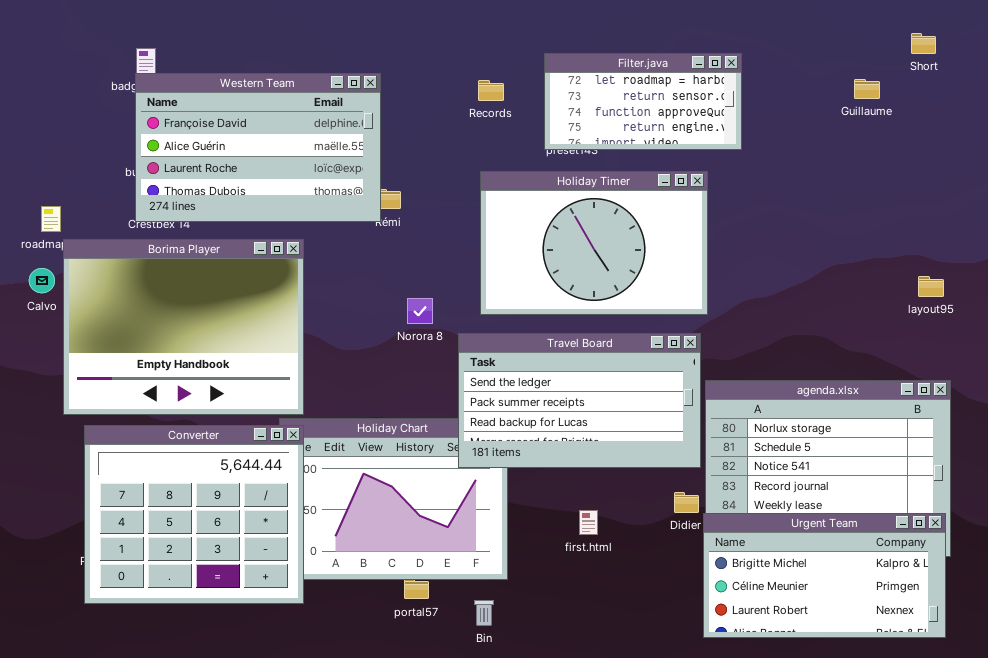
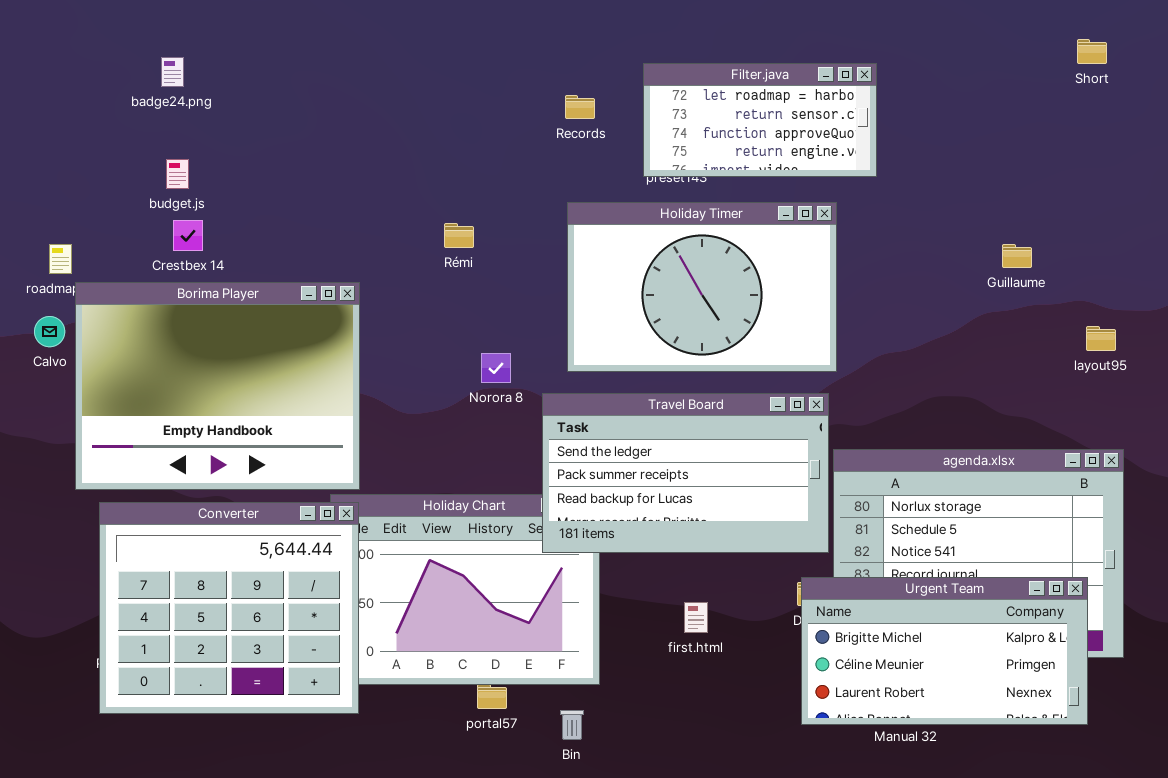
Western Team: [135,73,381,222] -> none, closed
Guillaume: [854,79,880,99] -> [1002,244,1032,268], moved
Urgent Team: [703,513,946,638] -> [801,577,1088,725], moved

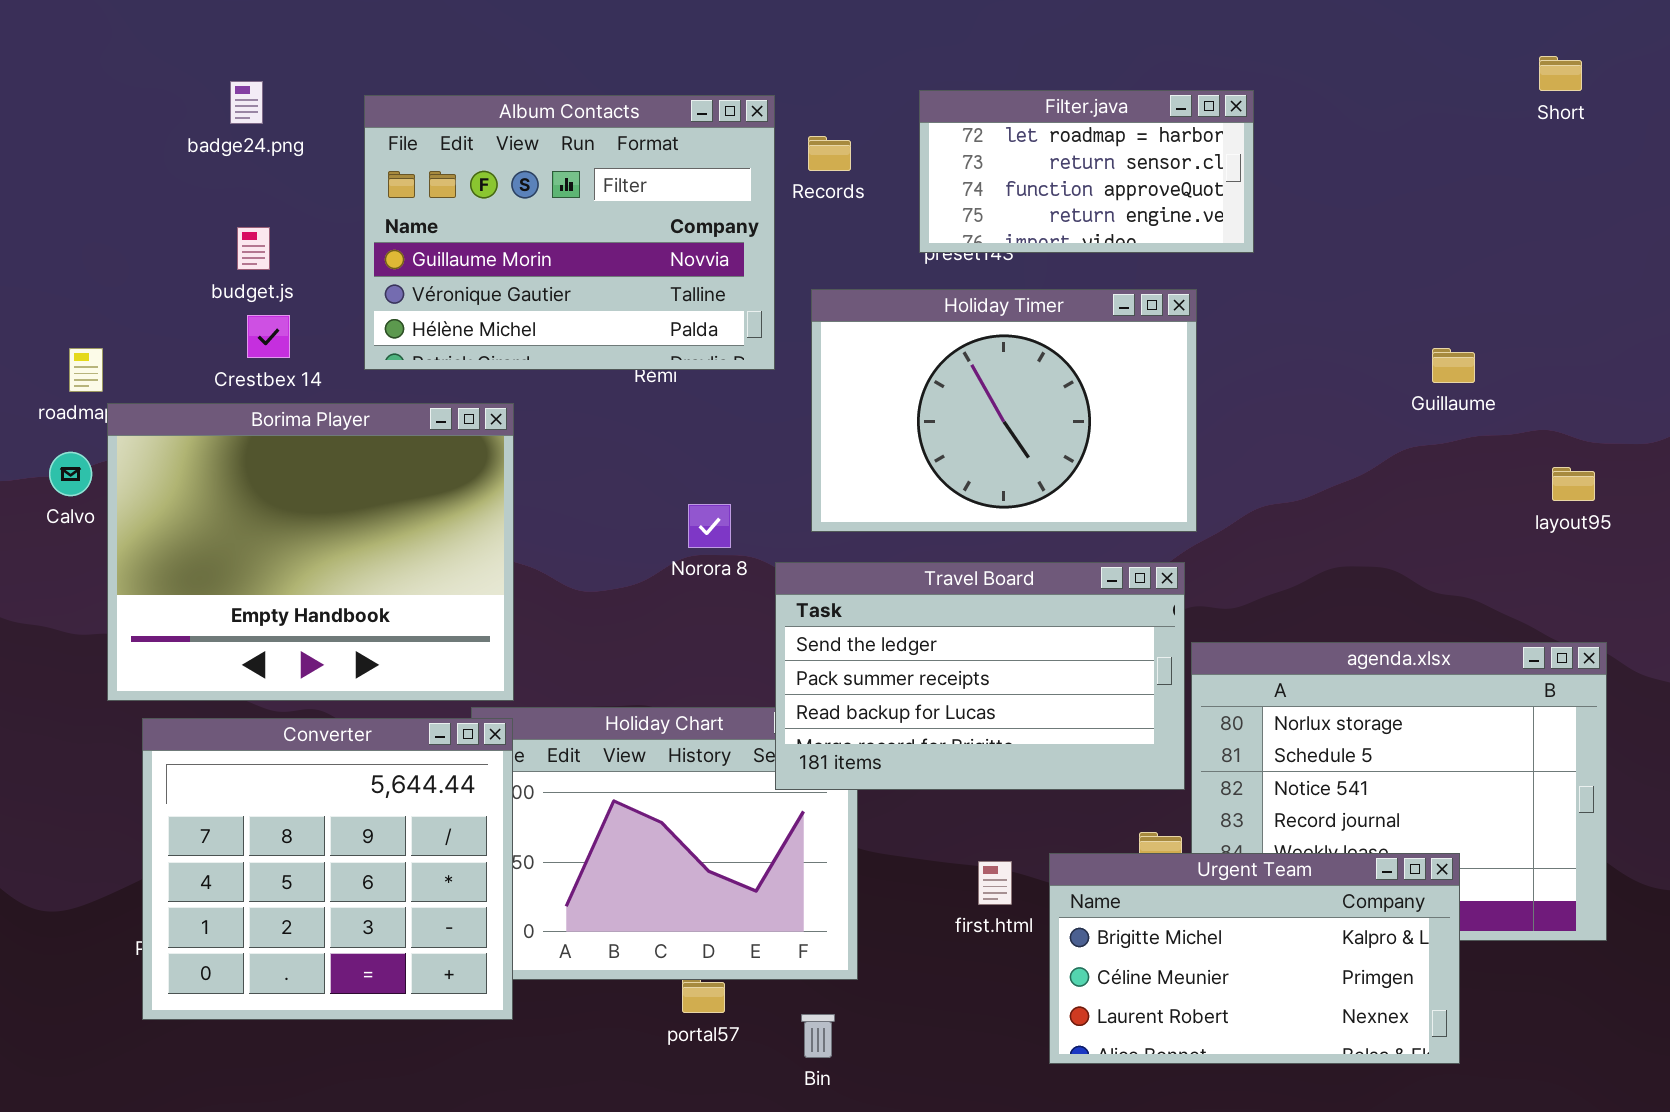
Album Contacts: none -> [364,95,775,370], opened
Urgent Team: [801,577,1088,725] -> [1049,853,1460,1064], moved

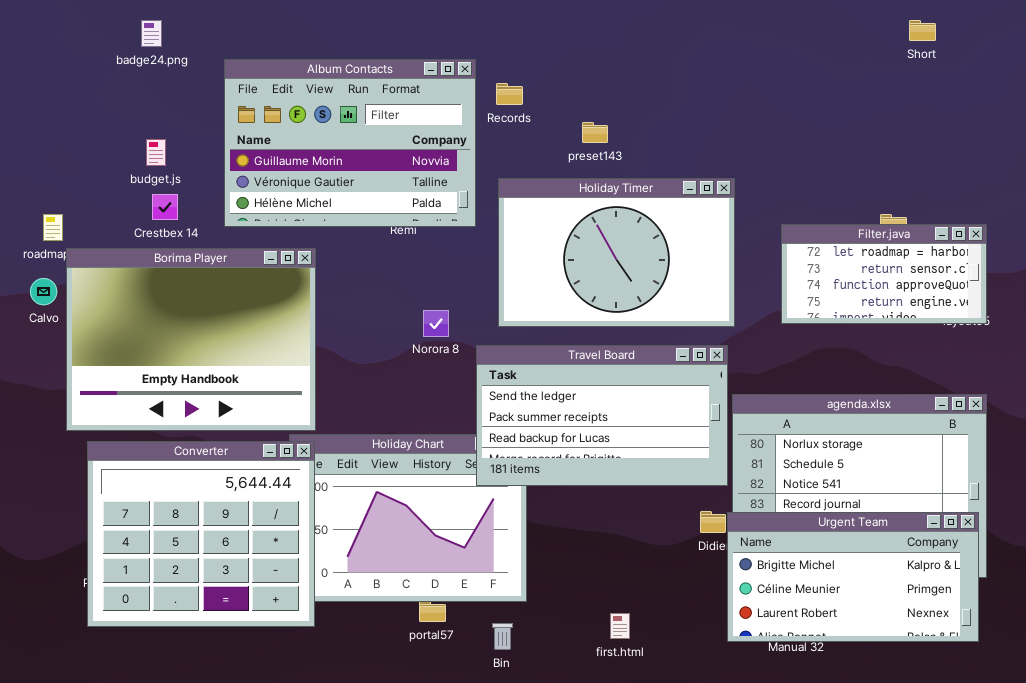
Short: [1539,56,1582,91] -> [909,20,936,41], moved
badge24.png: [230,81,263,124] -> [141,20,162,47], moved
Filter.java: [919,90,1254,253] -> [781,224,987,324], moved
Urgent Team: [1049,853,1460,1064] -> [727,512,979,642], moved
first.html: [978,861,1012,905] -> [610,613,630,639], moved

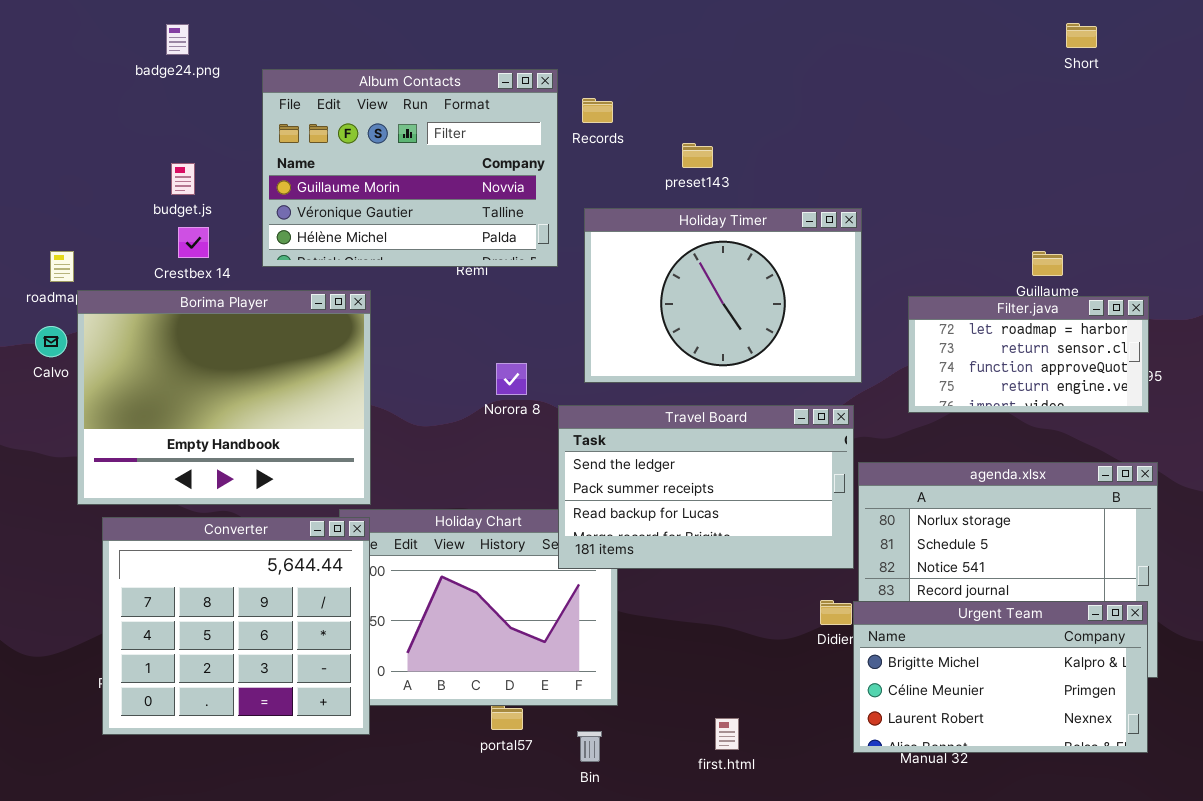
Filter.java: [781,224,987,324] -> [908,296,1149,413], moved

